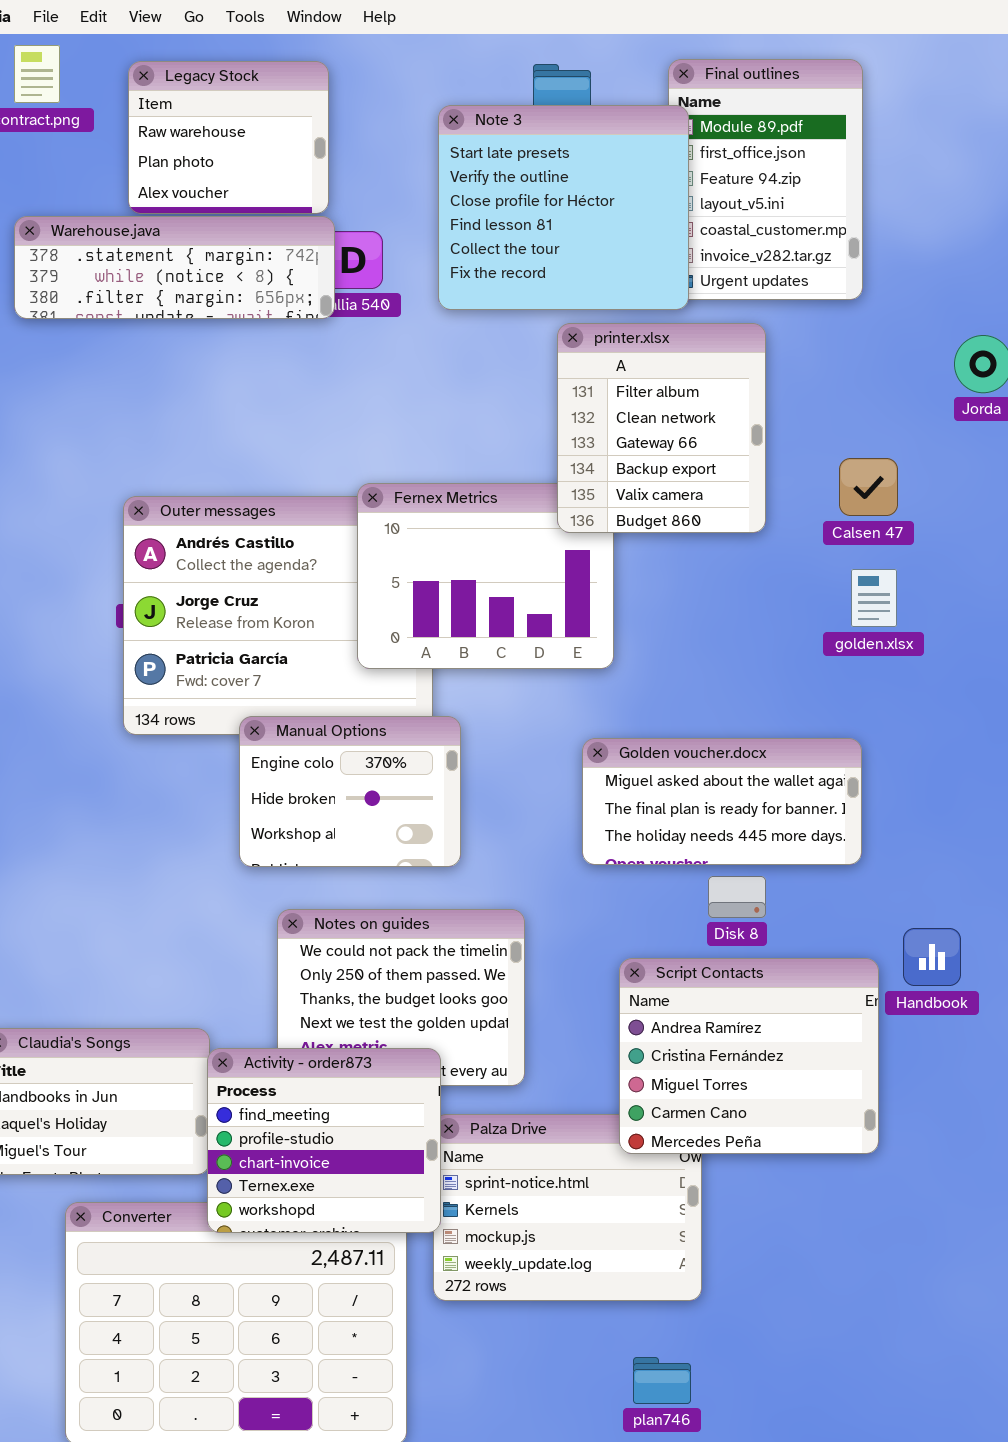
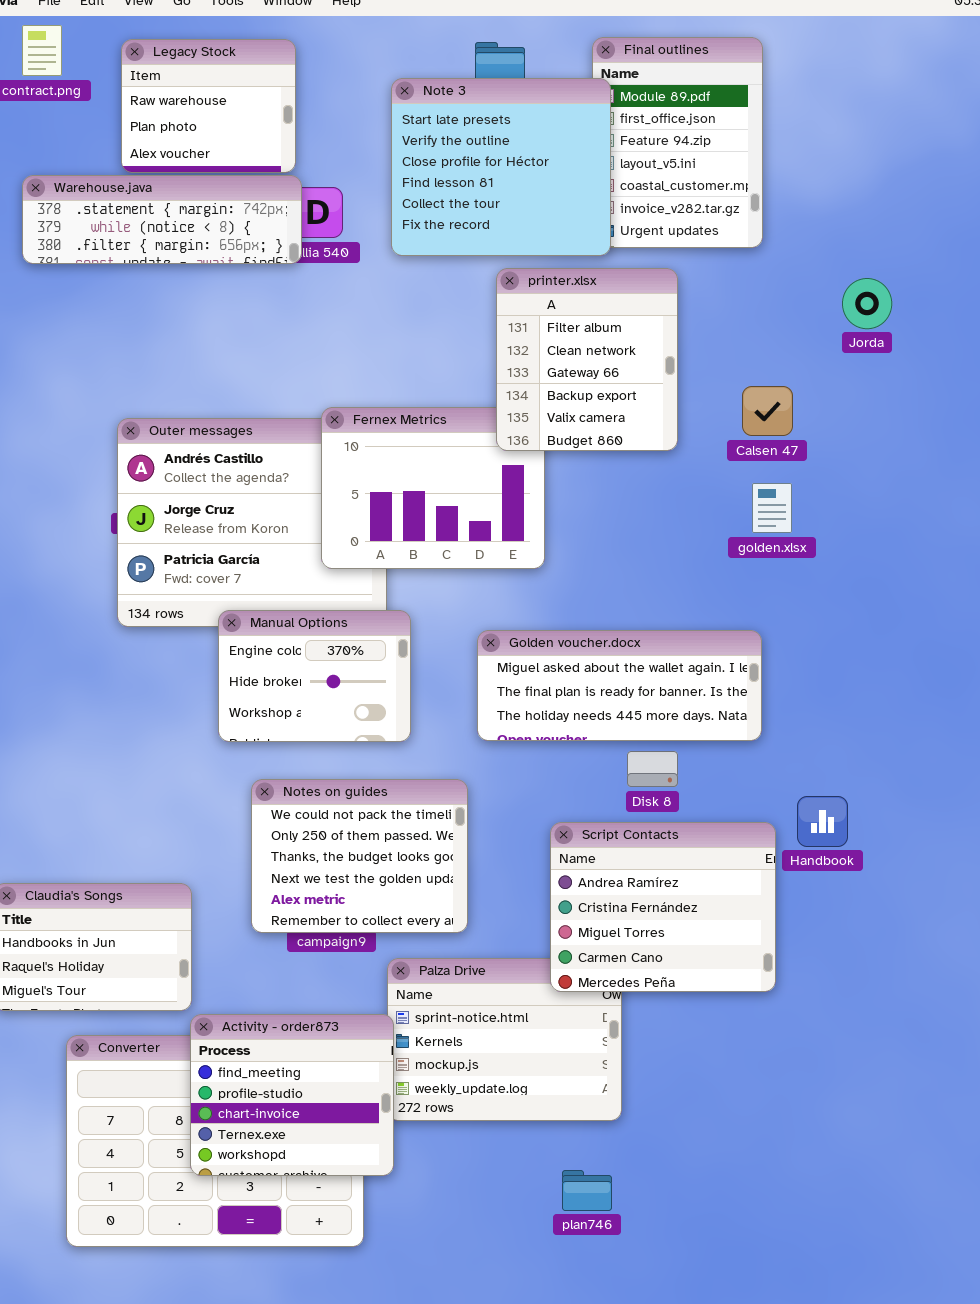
Golden voucher.docx: [582,738,862,865] -> [477,630,762,741], resized
Activity - order873: [207,1048,441,1233] -> [190,1014,394,1176], moved

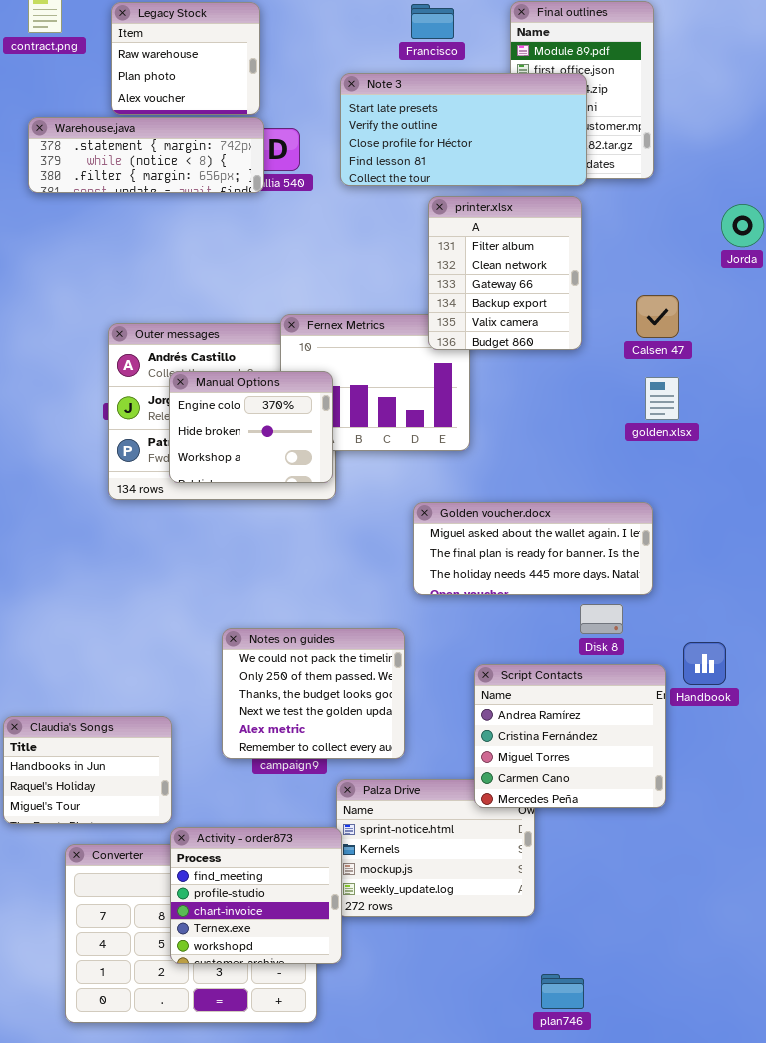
Note 3: [391,78,611,256] -> [340,73,587,186], resized
Manual Options: [218,610,411,742] -> [169,371,333,483], moved
Disk 8: [627,751,678,787] -> [580,604,623,634], moved
plan746: [562,1170,612,1211] -> [541,974,584,1009], moved

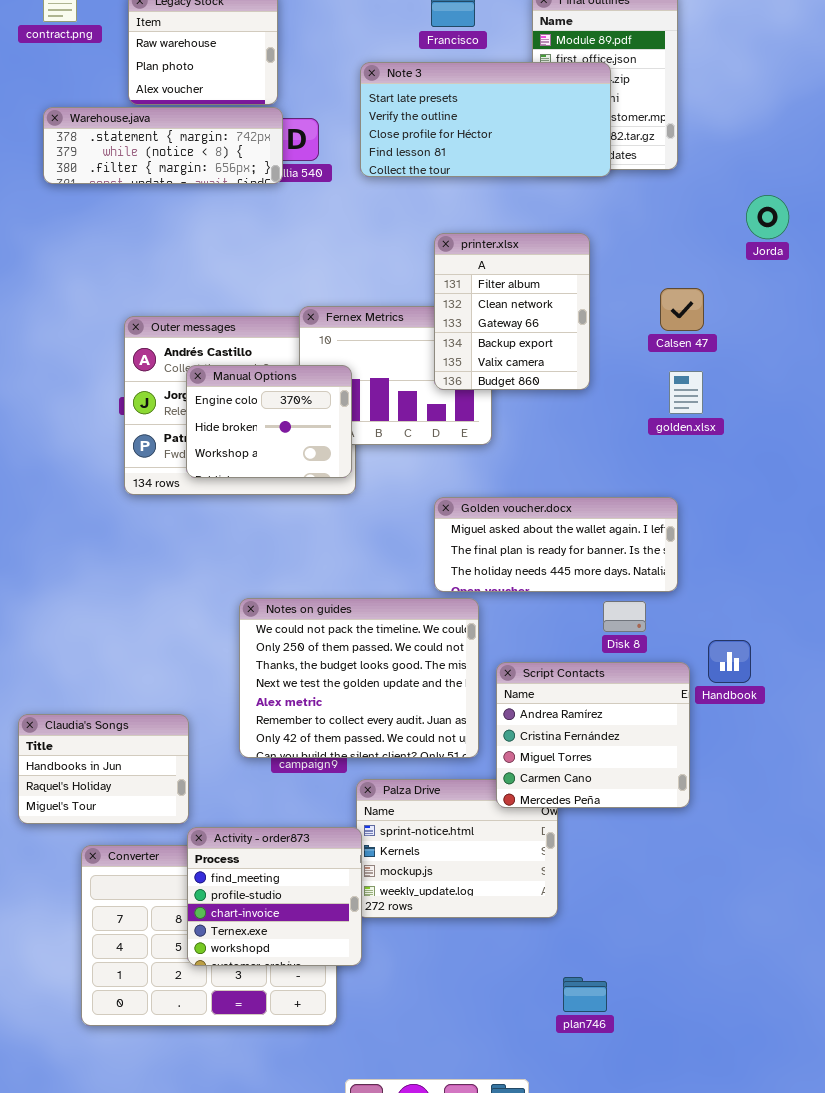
printer.xlsx: [428,196,582,350] -> [434,233,590,390], moved
Notes on guides: [222,628,405,759] -> [239,598,479,758], resized

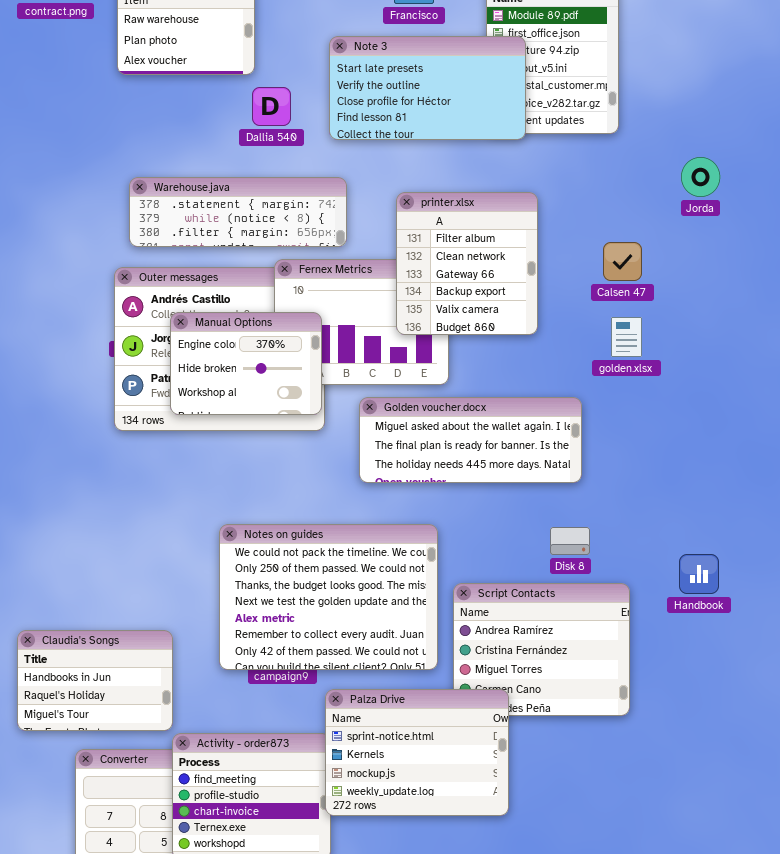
Note 3: [360,62,611,177] -> [329,36,526,140], resized
Warehouse.java: [43,107,283,184] -> [129,177,347,247], moved
Golden voucher.docx: [434,497,678,592] -> [359,397,582,483], moved
Handbook: [708,640,751,683] -> [679,554,719,594], moved
Palza Drive: [356,779,558,918] -> [325,689,509,816], raised

